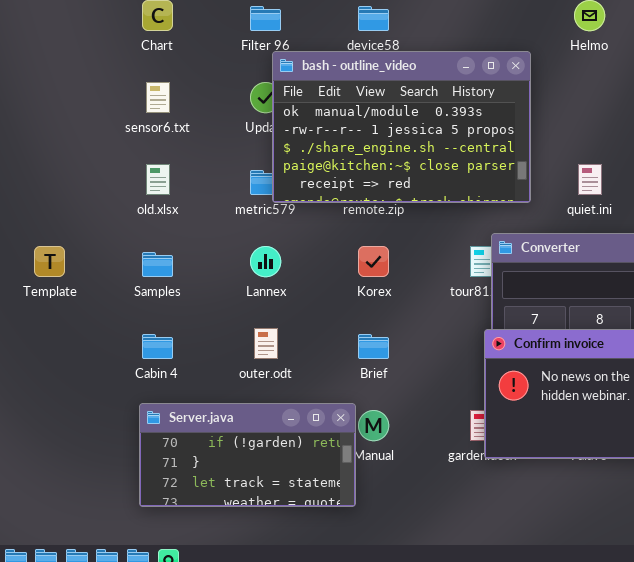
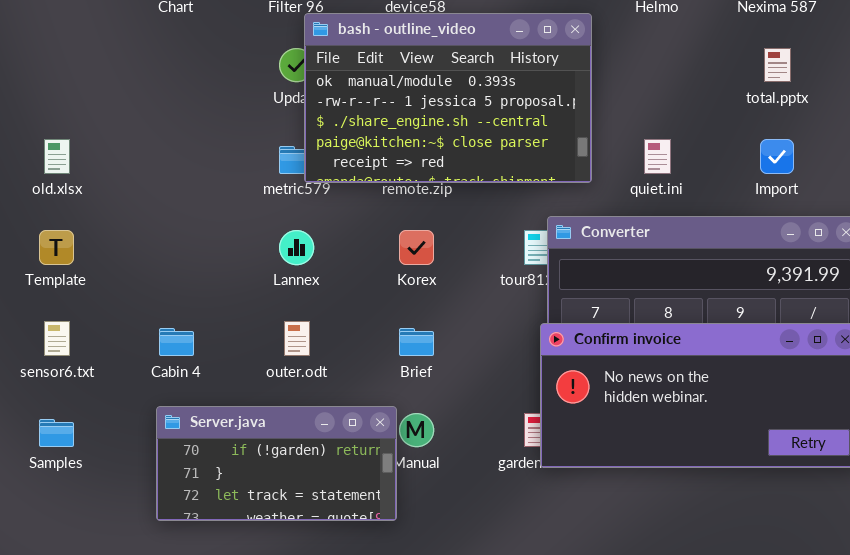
sensor6.txt: [146,82,170,113] -> [44,321,70,356], moved
old.xlsx: [146,164,170,195] -> [44,139,70,174], moved
Samples: [142,252,173,277] -> [39,419,74,447], moved

